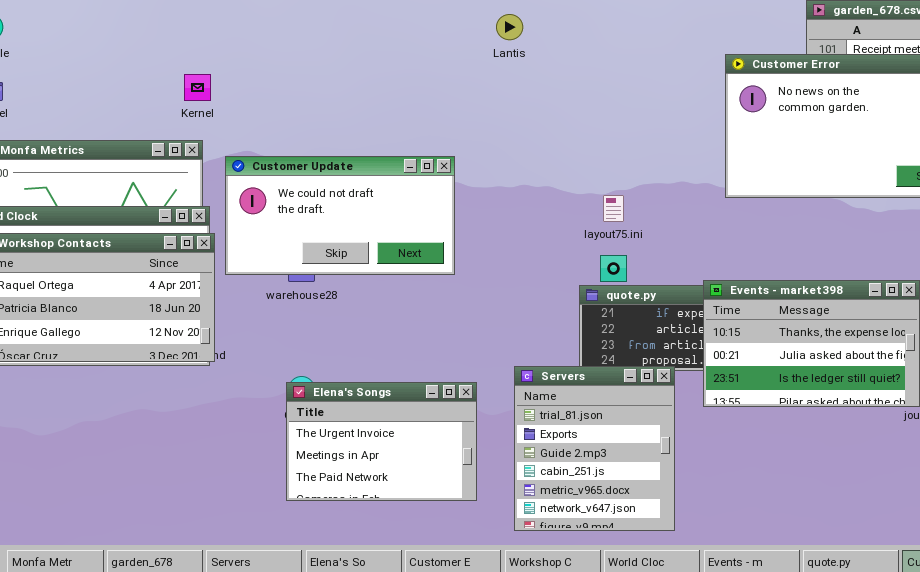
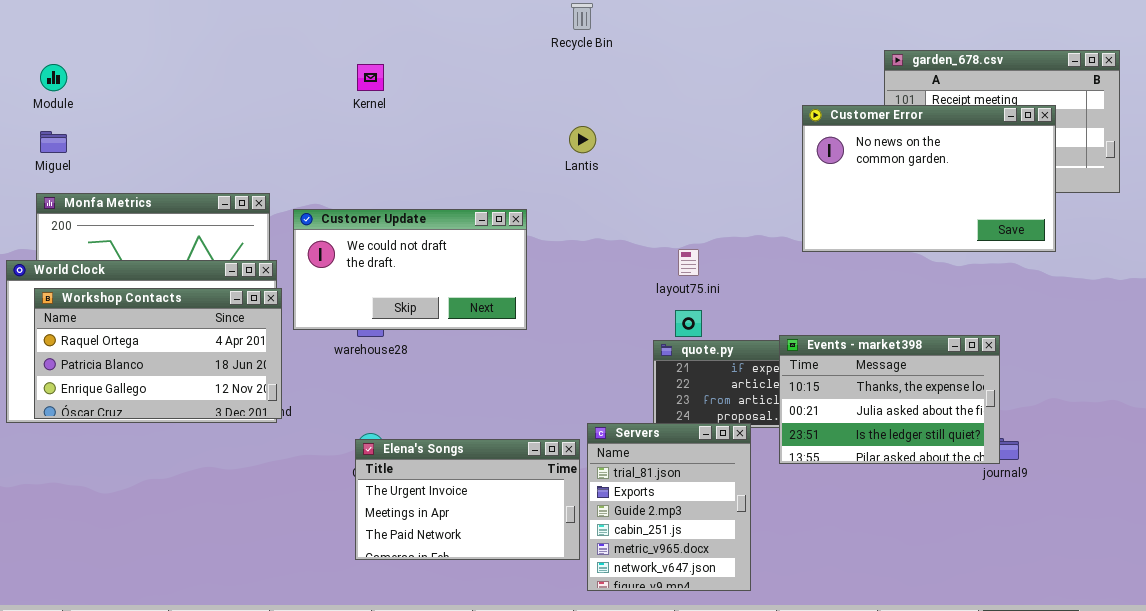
Lantis: [496,14,523,40] -> [569,126,596,153], moved
Kernel: [184,74,211,101] -> [357,64,384,91], moved
Elena's Songs: [286,382,477,501] -> [355,439,580,560], resized

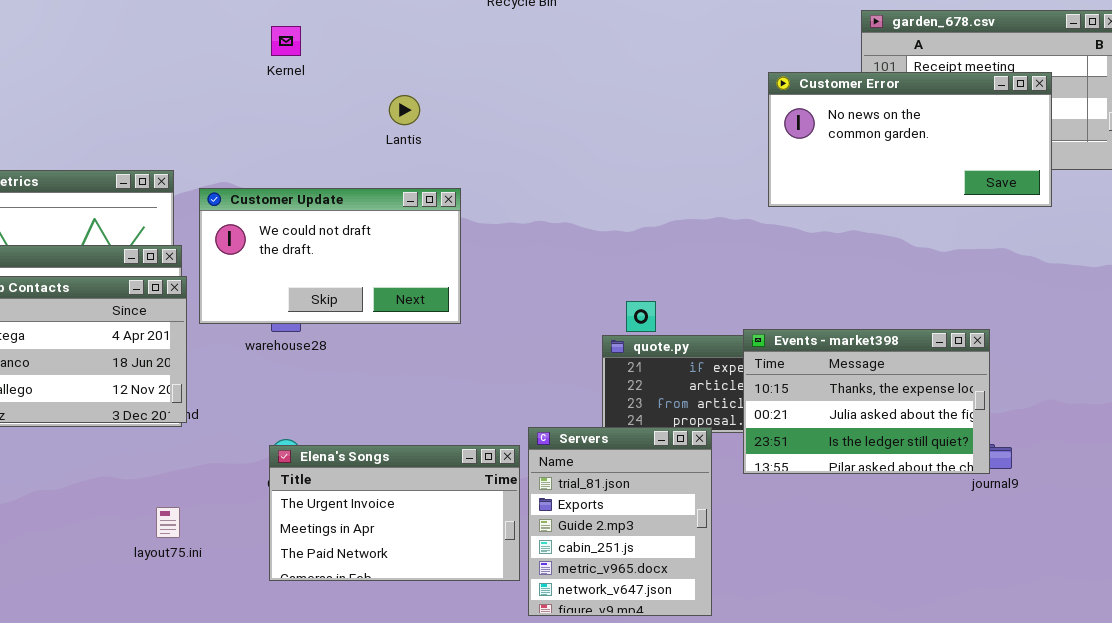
Customer Error: [802,105,1056,252] -> [768,72,1052,207], resized
Lantis: [569,126,596,153] -> [389,95,420,125], moved
layout75.ini: [678,249,699,276] -> [156,507,180,538], moved

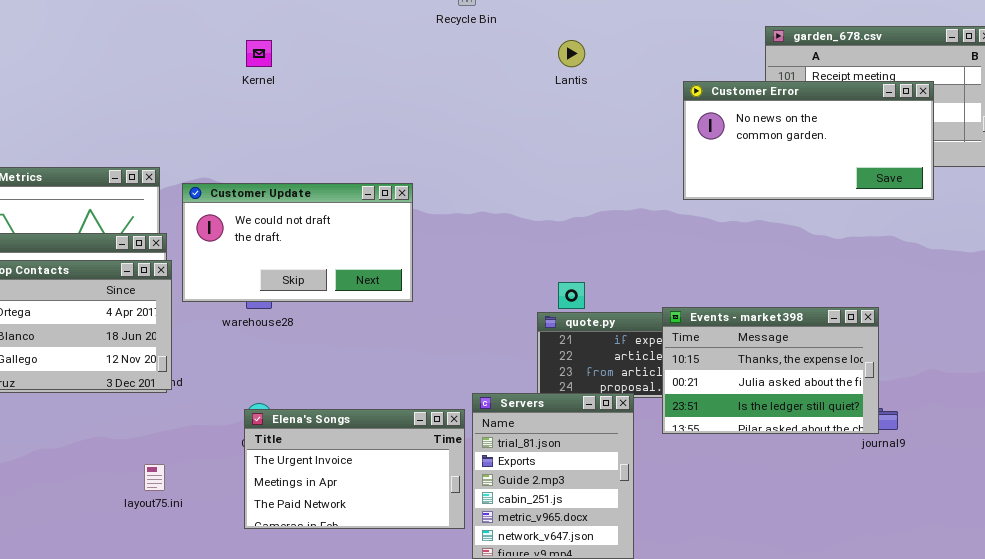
Lantis: [389,95,420,125] -> [558,40,585,67], moved

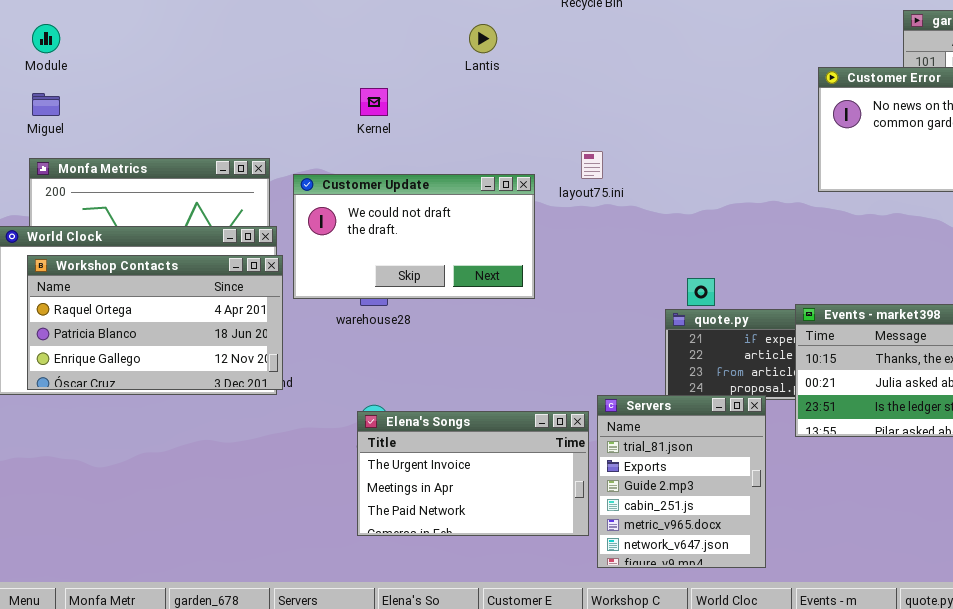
Kernel: [246,40,272,67] -> [360,88,388,116], moved
Lantis: [558,40,585,67] -> [469,24,497,53], moved
layout75.ini: [144,464,165,491] -> [581,151,603,179], moved

